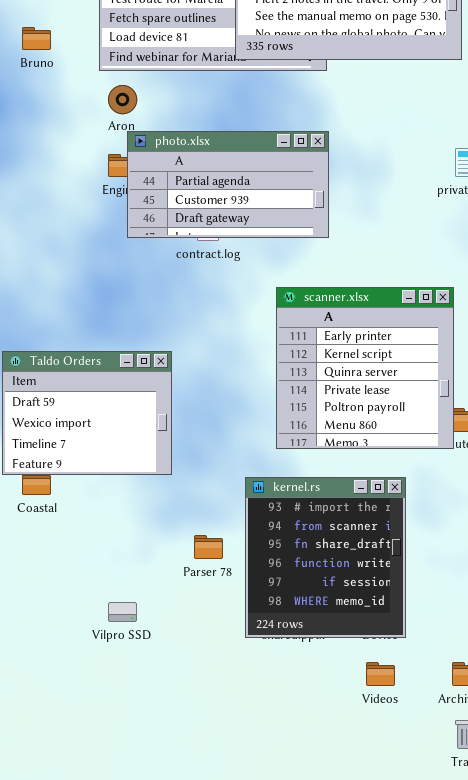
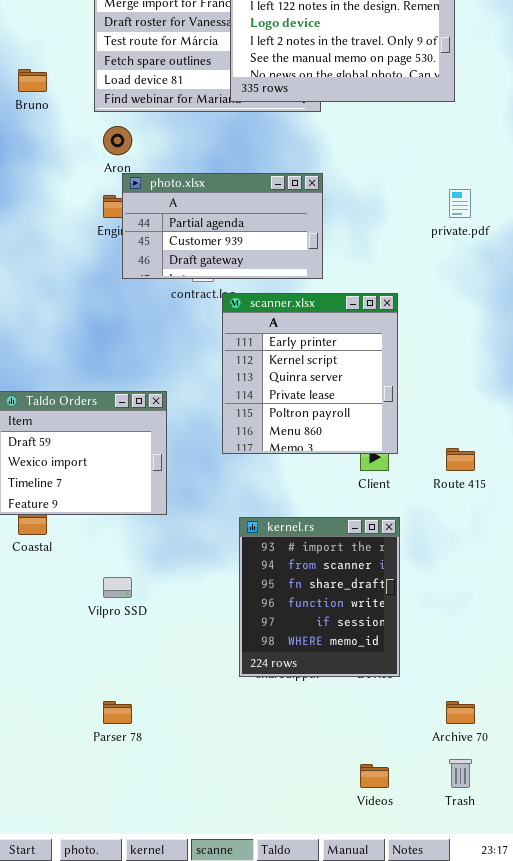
scanner.xlsx: [276,287,454,449] -> [222,293,398,454], moved
Parser 78: [194,535,223,559] -> [103,701,132,724], moved
Vilpro SSD: [108,602,137,622] -> [103,577,132,598], moved
Videos: [366,662,395,686] -> [360,764,389,788], moved

